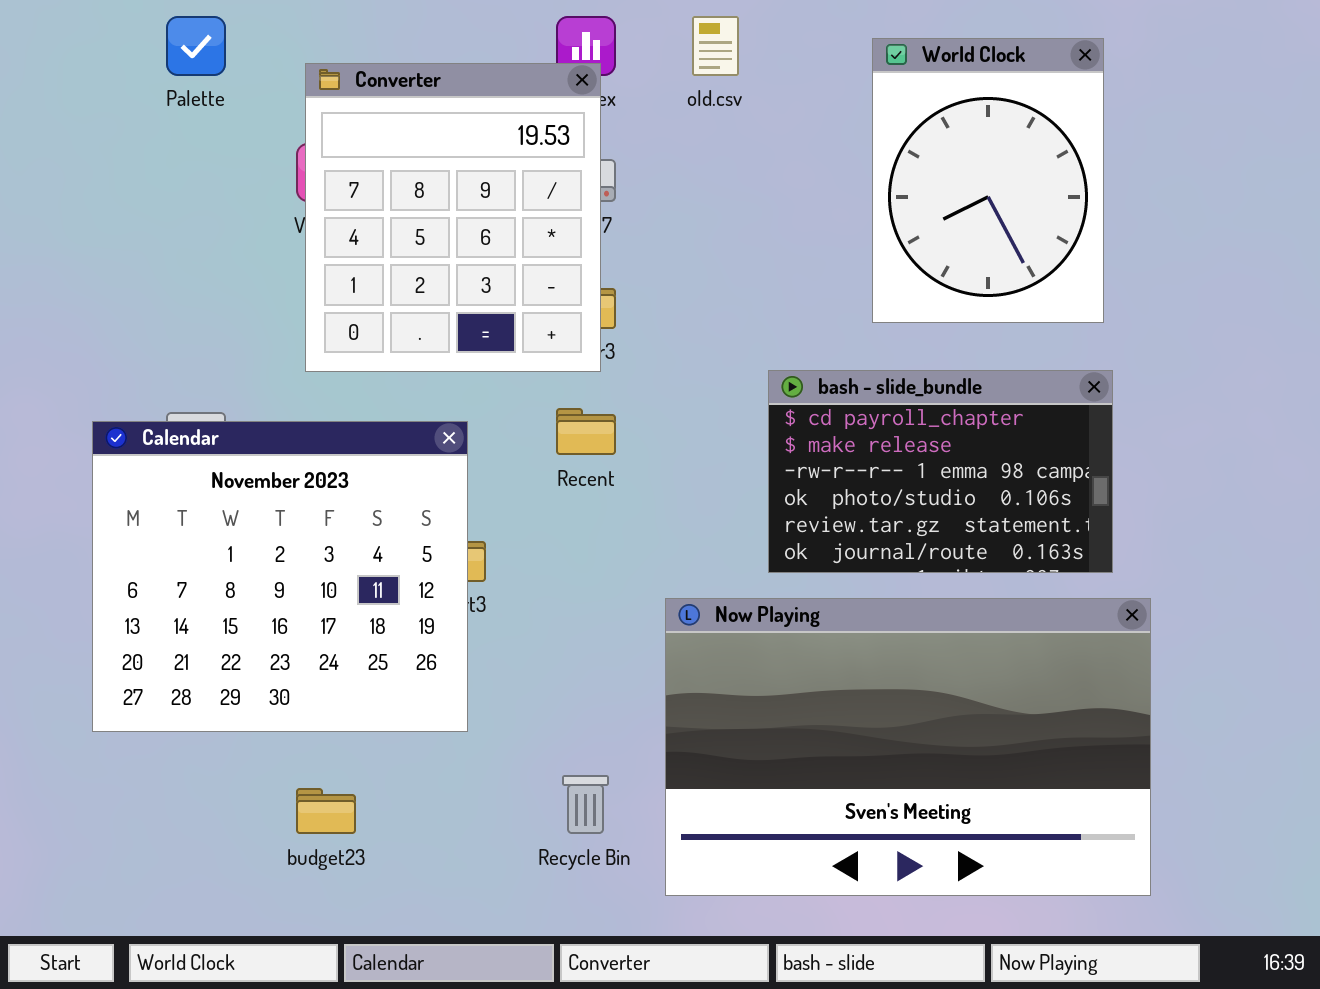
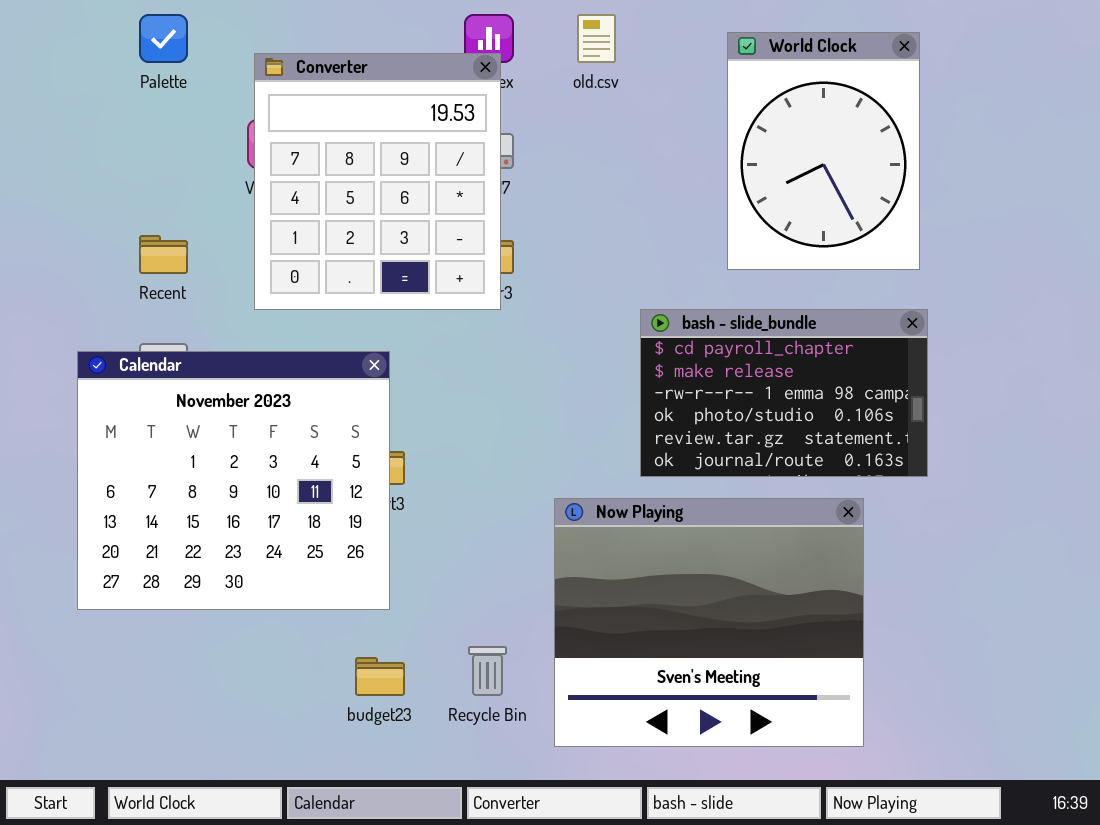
Recent: [556,408,616,455] -> [139,235,188,274], moved
Now Playing: [665,598,1151,896] -> [554,498,864,747], resized
budget23: [296,788,356,834] -> [355,657,405,696], moved

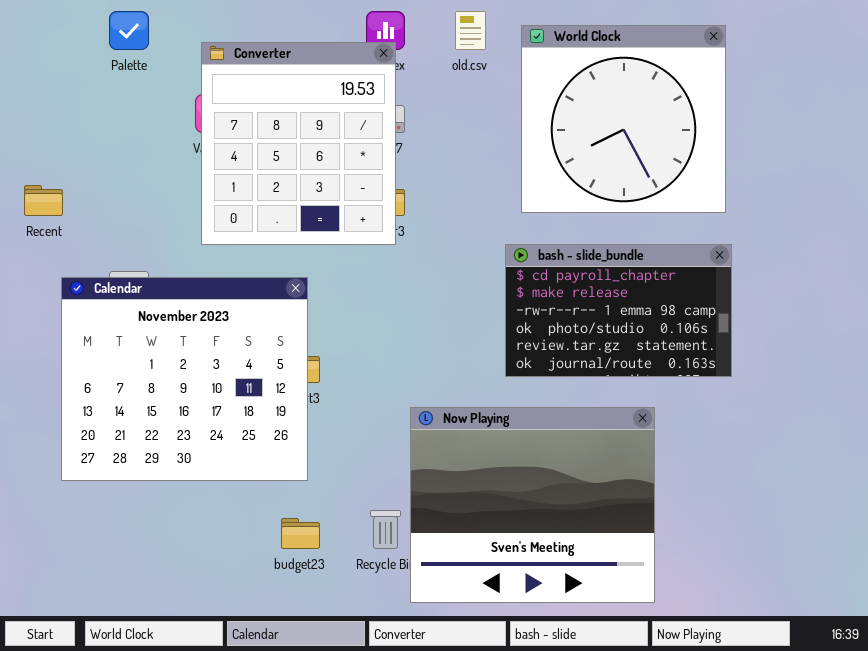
World Clock: [727,32,920,270] -> [521,25,726,213], resized
Recent: [139,235,188,274] -> [24,185,63,216], moved
Now Playing: [554,498,864,747] -> [410,407,655,603], moved

